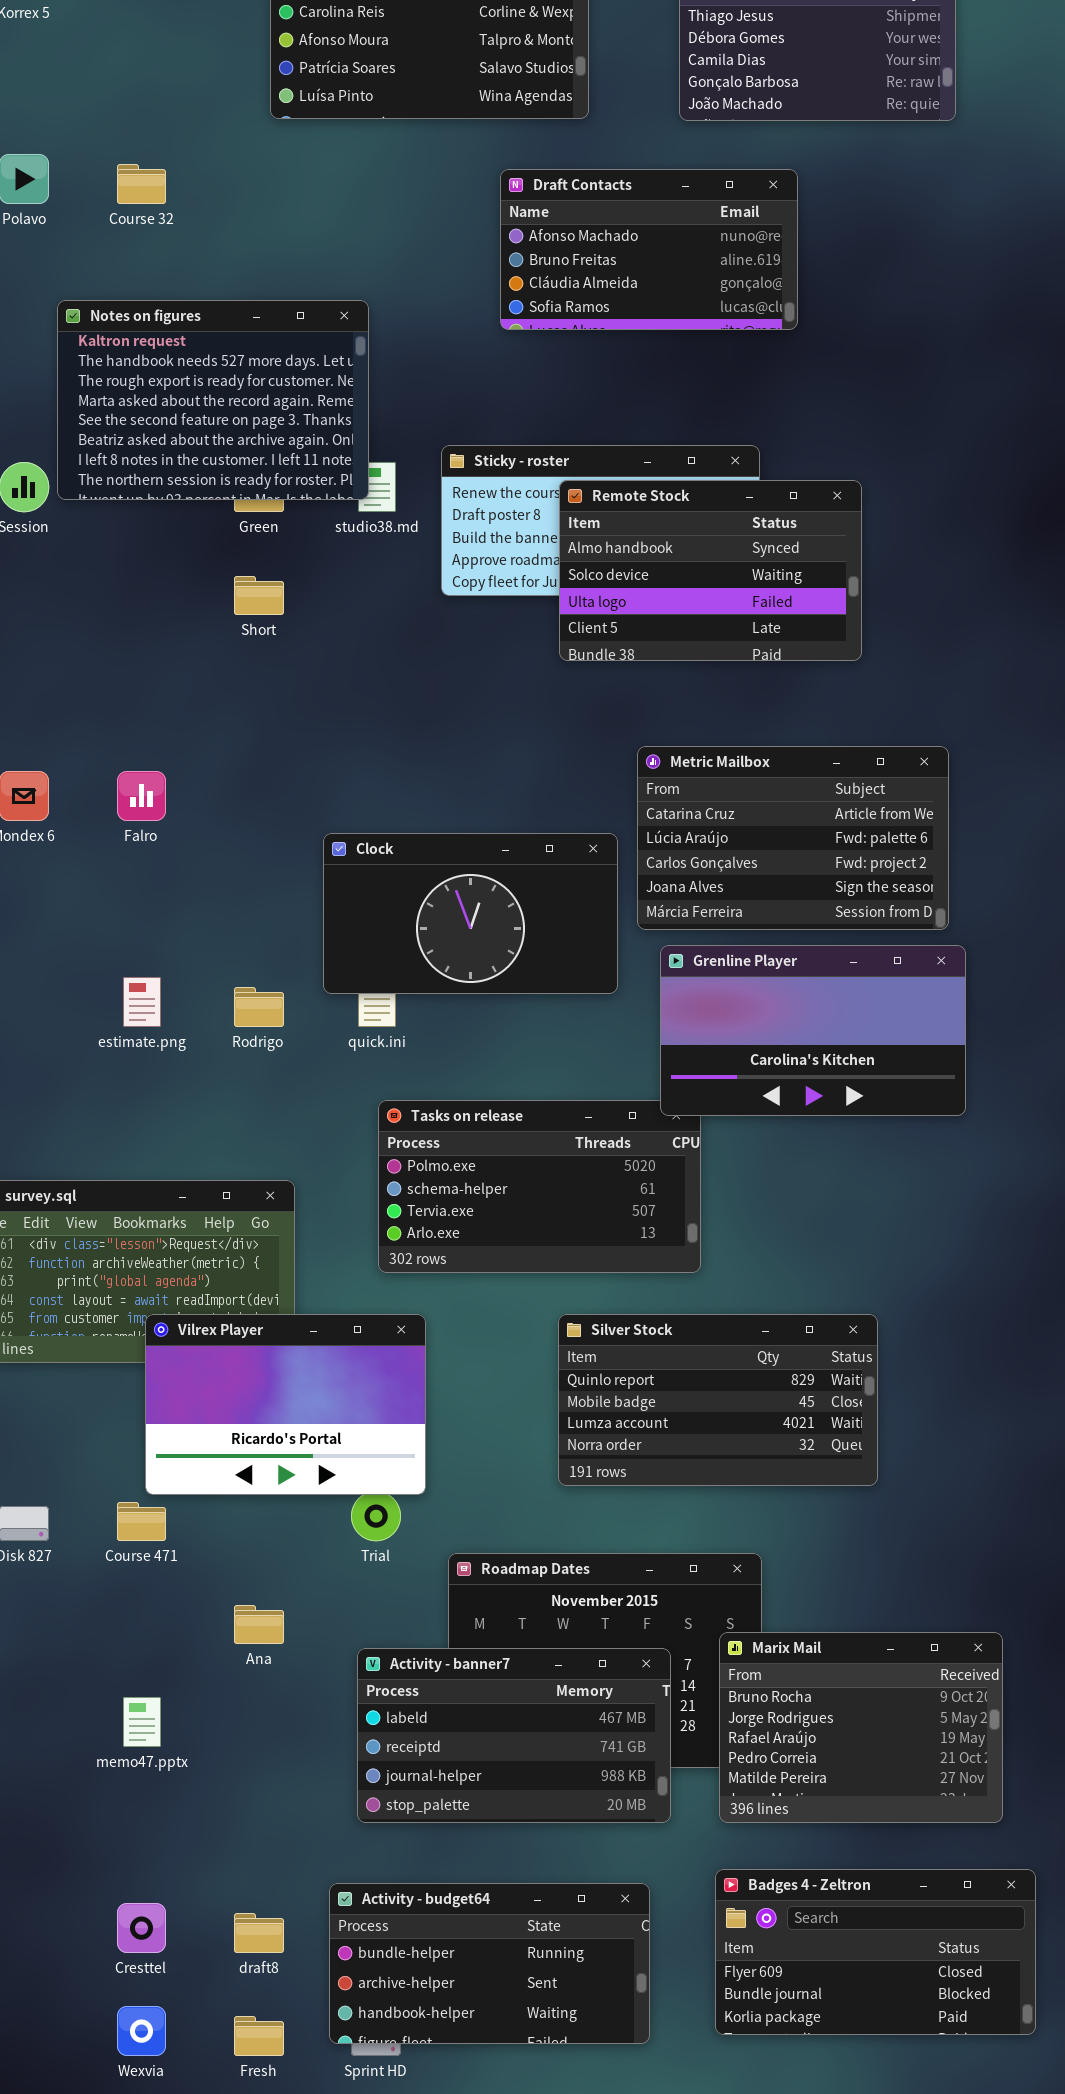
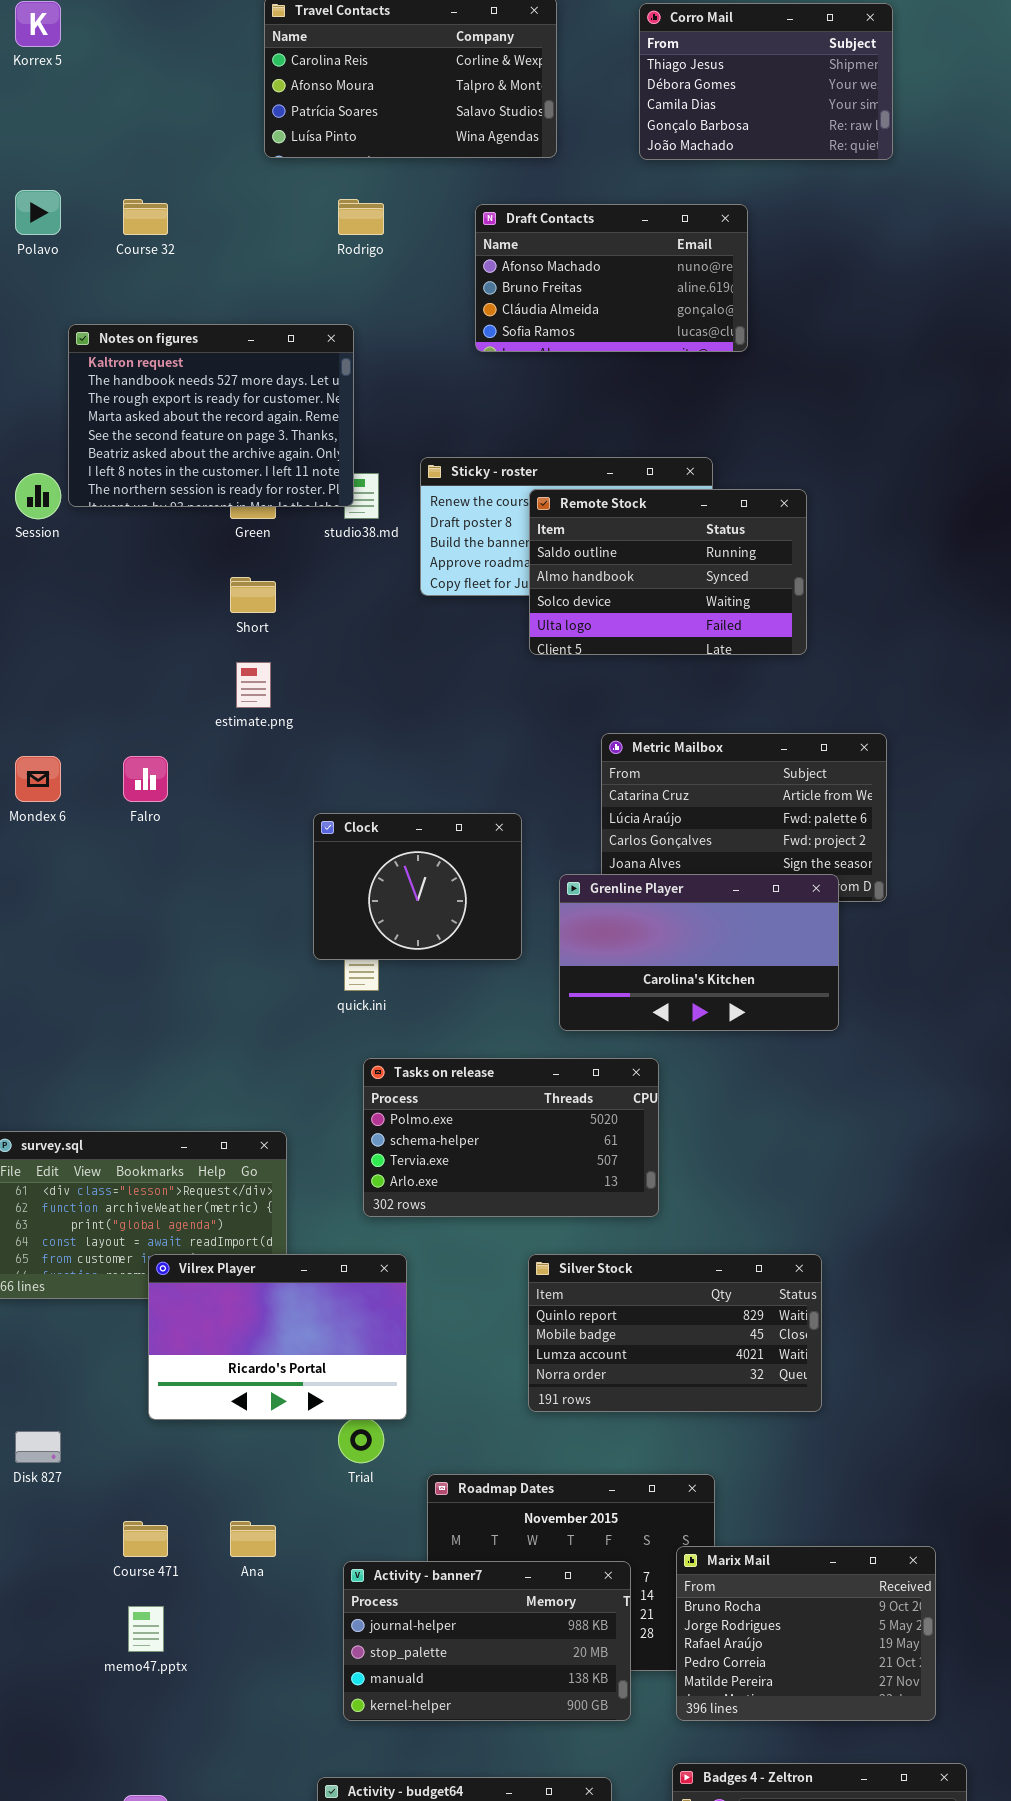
Remote Stock: [559,480,862,661] -> [529,489,807,655], scrolled up 1 row
Clock: [323,833,618,994] -> [313,813,522,960], resized
Grenline Player: [660,945,966,1116] -> [559,874,839,1031], moved
estimate.png: [123,977,161,1027] -> [236,662,271,708], moved
Rodrigo: [234,987,284,1027] -> [338,199,384,235], moved
Course 471: [117,1502,166,1541] -> [123,1521,168,1557], moved
Activity - banner7: [357,1648,671,1823] -> [343,1561,631,1721], scrolled down 2 rows

